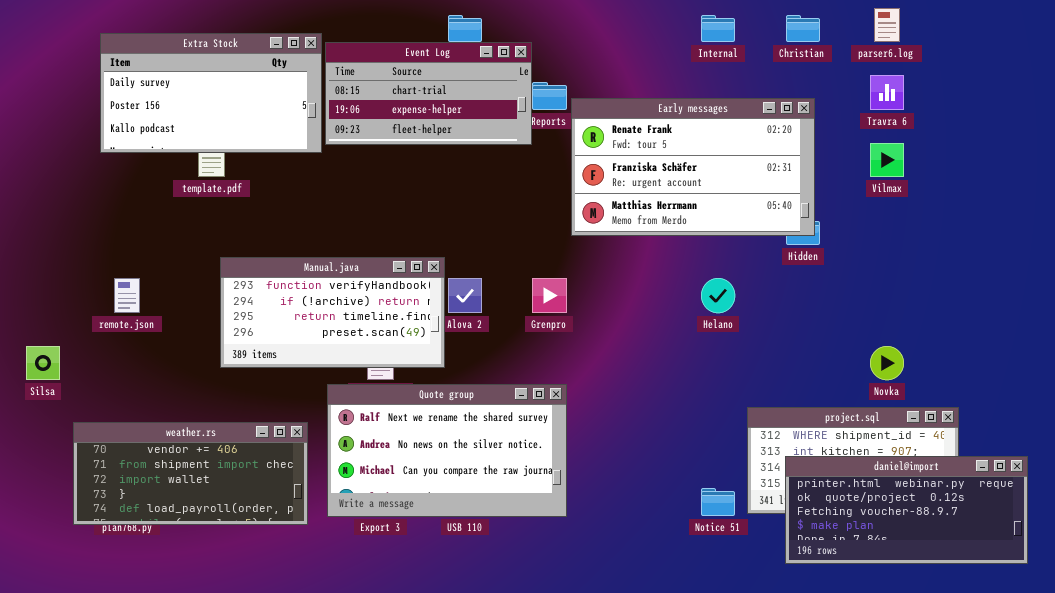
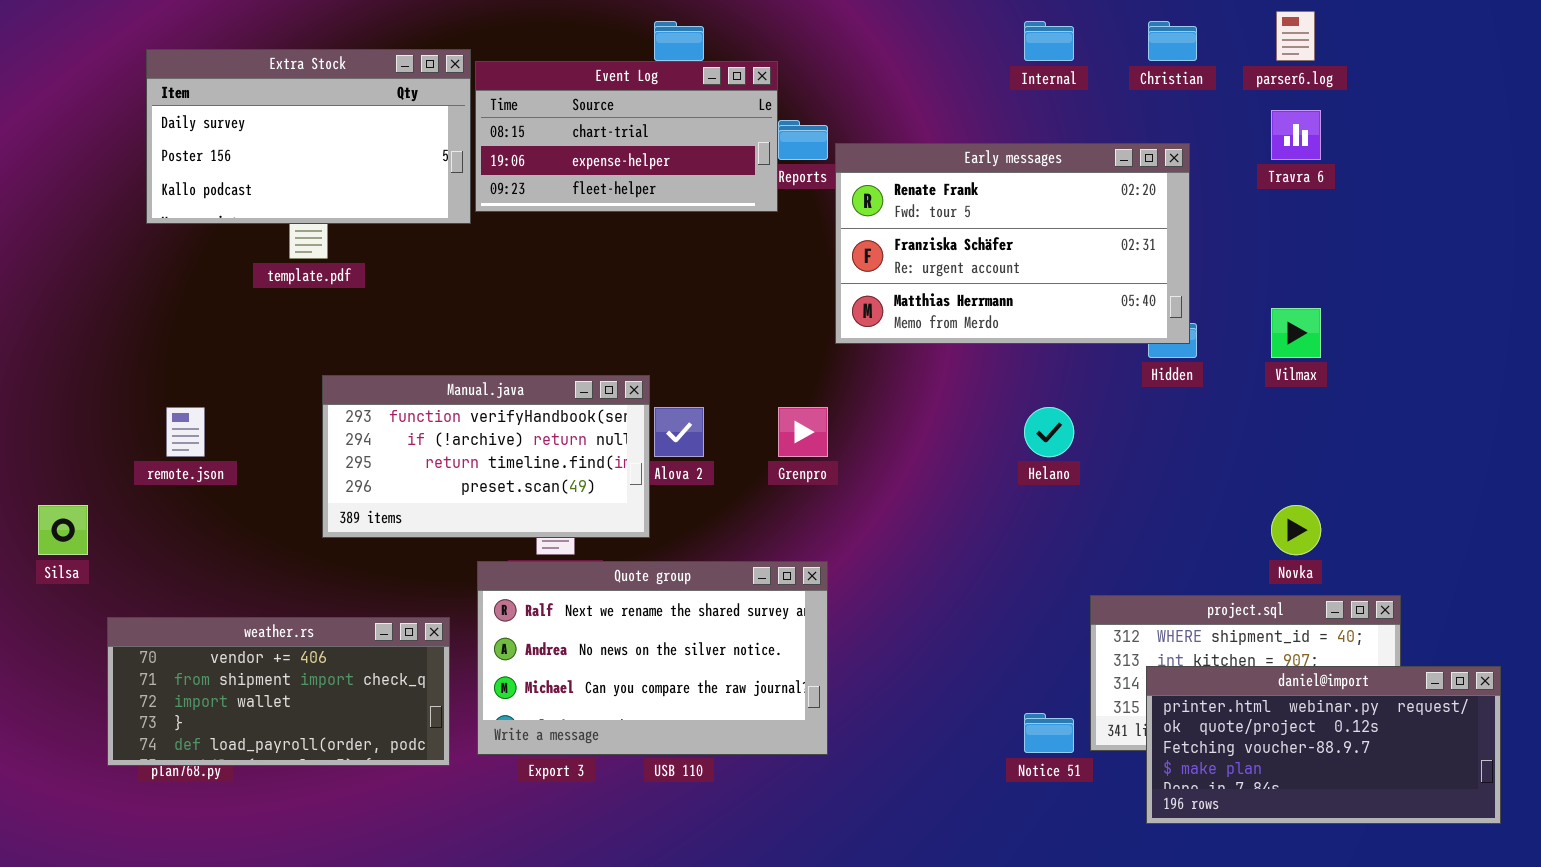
Vilmax: [870,143,904,177] -> [1271,308,1321,358], moved

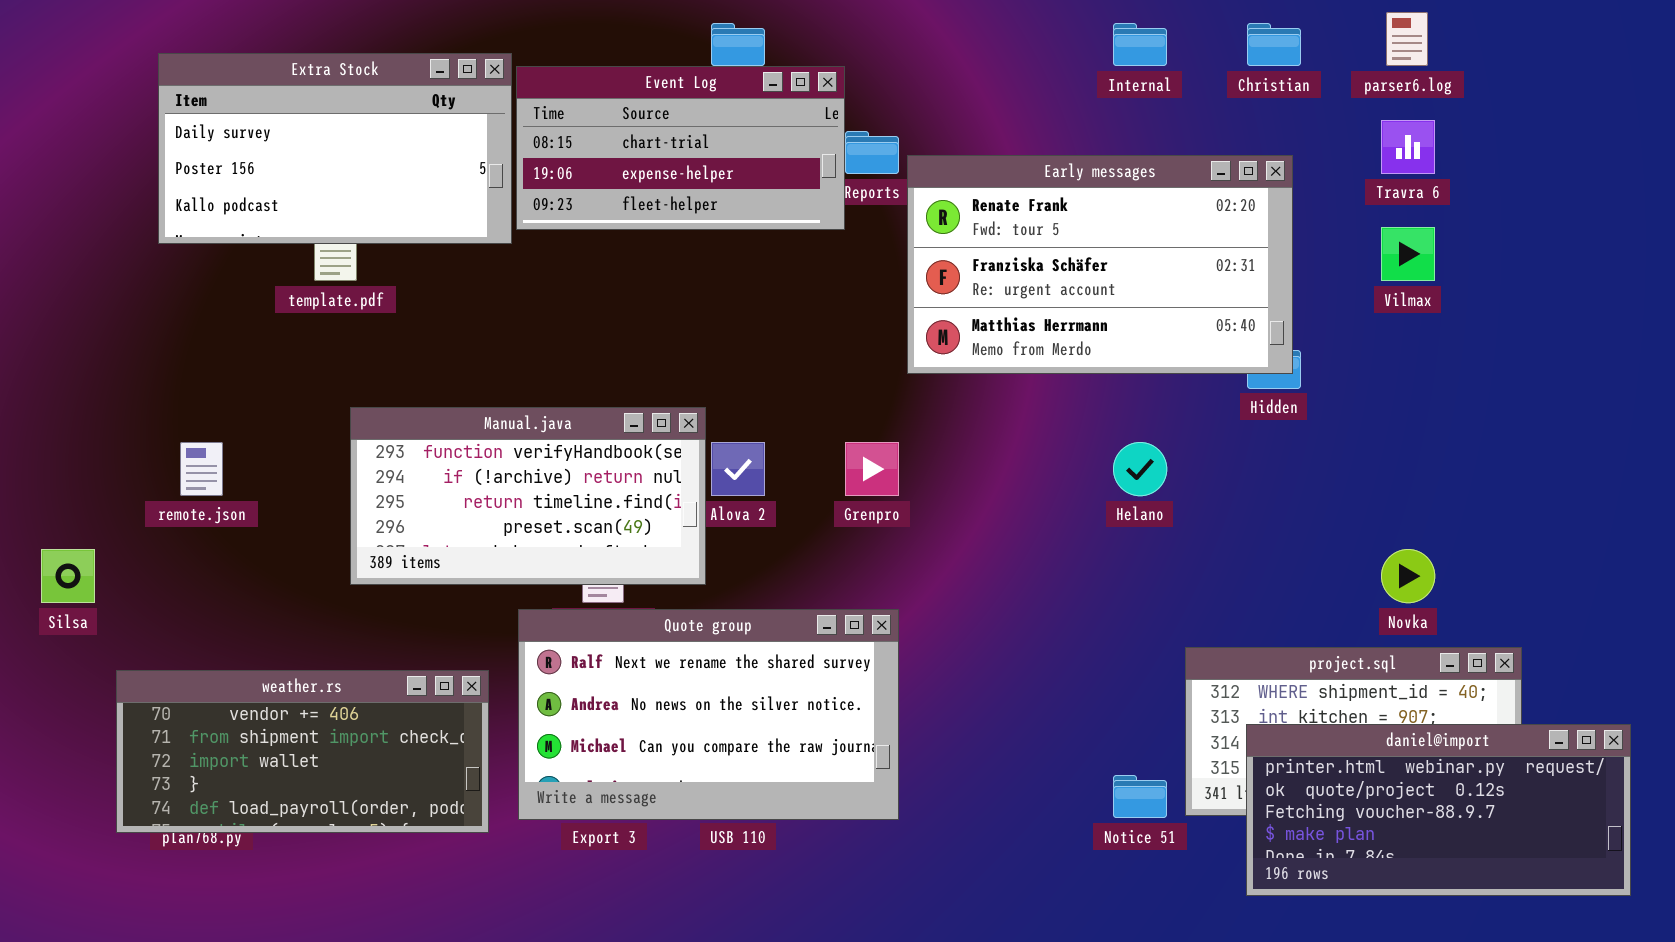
Vilmax: [1271,308,1321,358] -> [1381,227,1435,281], moved

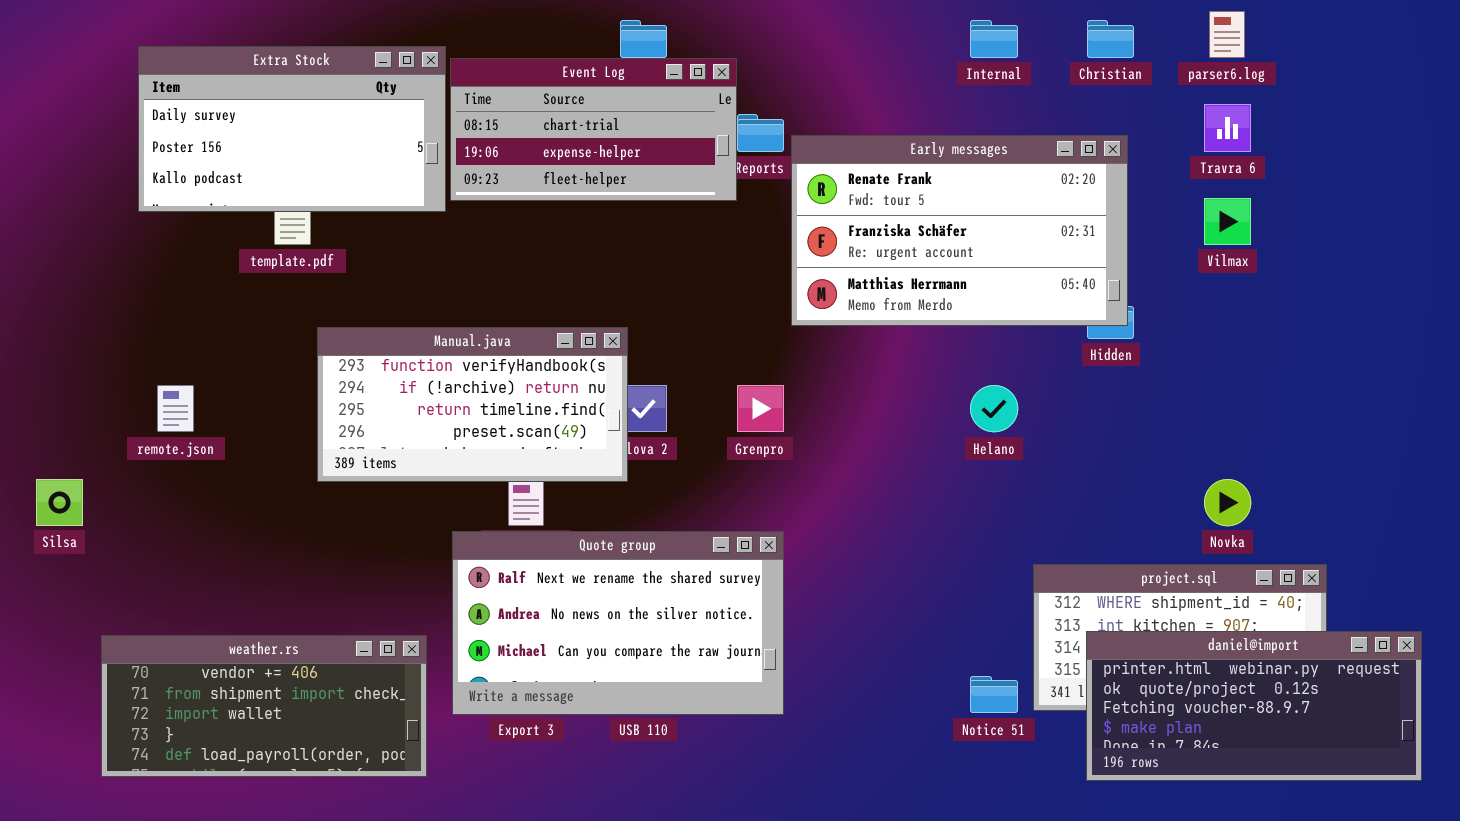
Manual.java: [350,407,706,585] -> [317,327,628,482], moved
weather.rs: [116,670,489,833] -> [101,635,427,777], moved

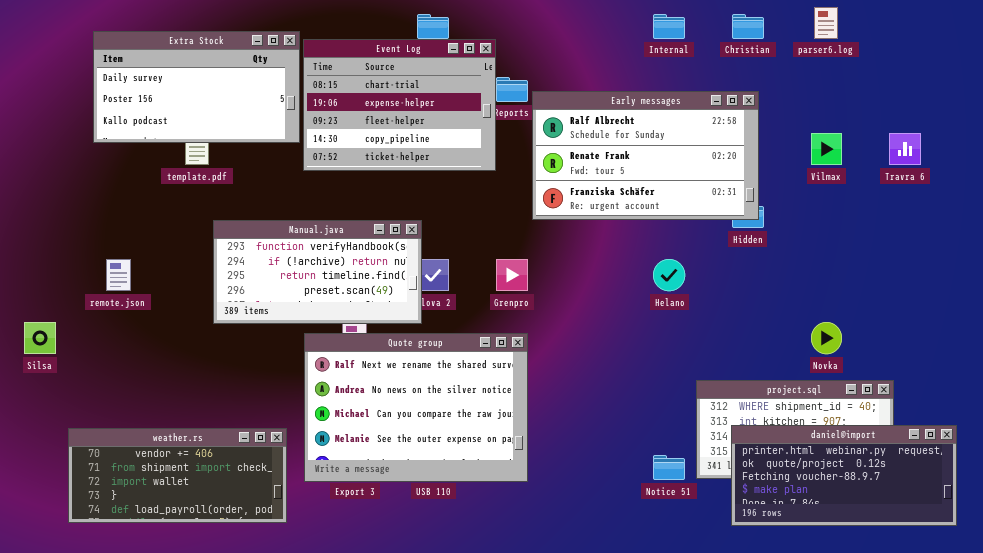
Event Log: [450,58,737,201] -> [303,39,496,171], resized
Travra 6: [1204,104,1251,152] -> [889,133,921,165], moved
Early messages: [791,135,1128,326] -> [532,91,759,220], scrolled up 1 row
Quote group: [452,531,784,715] -> [304,333,528,482], resized

